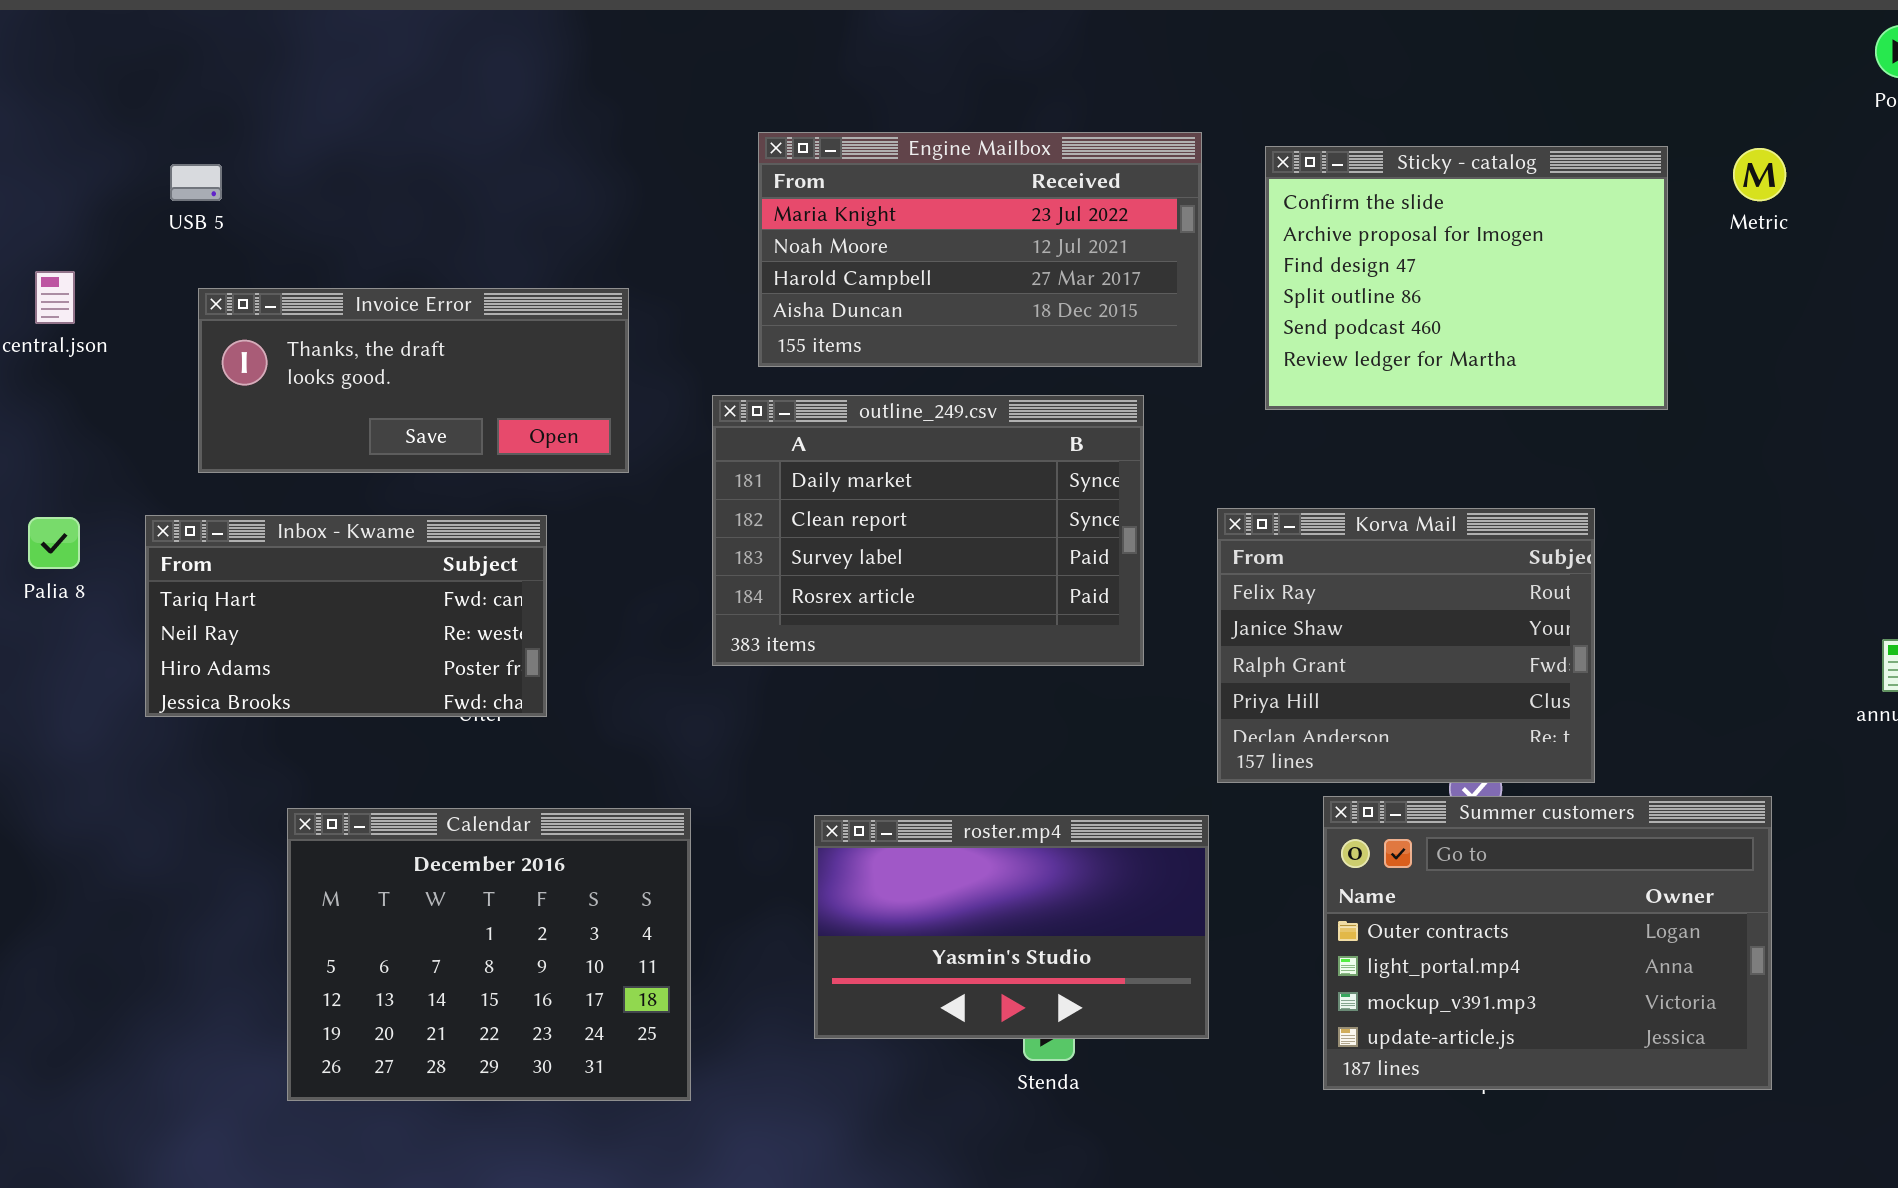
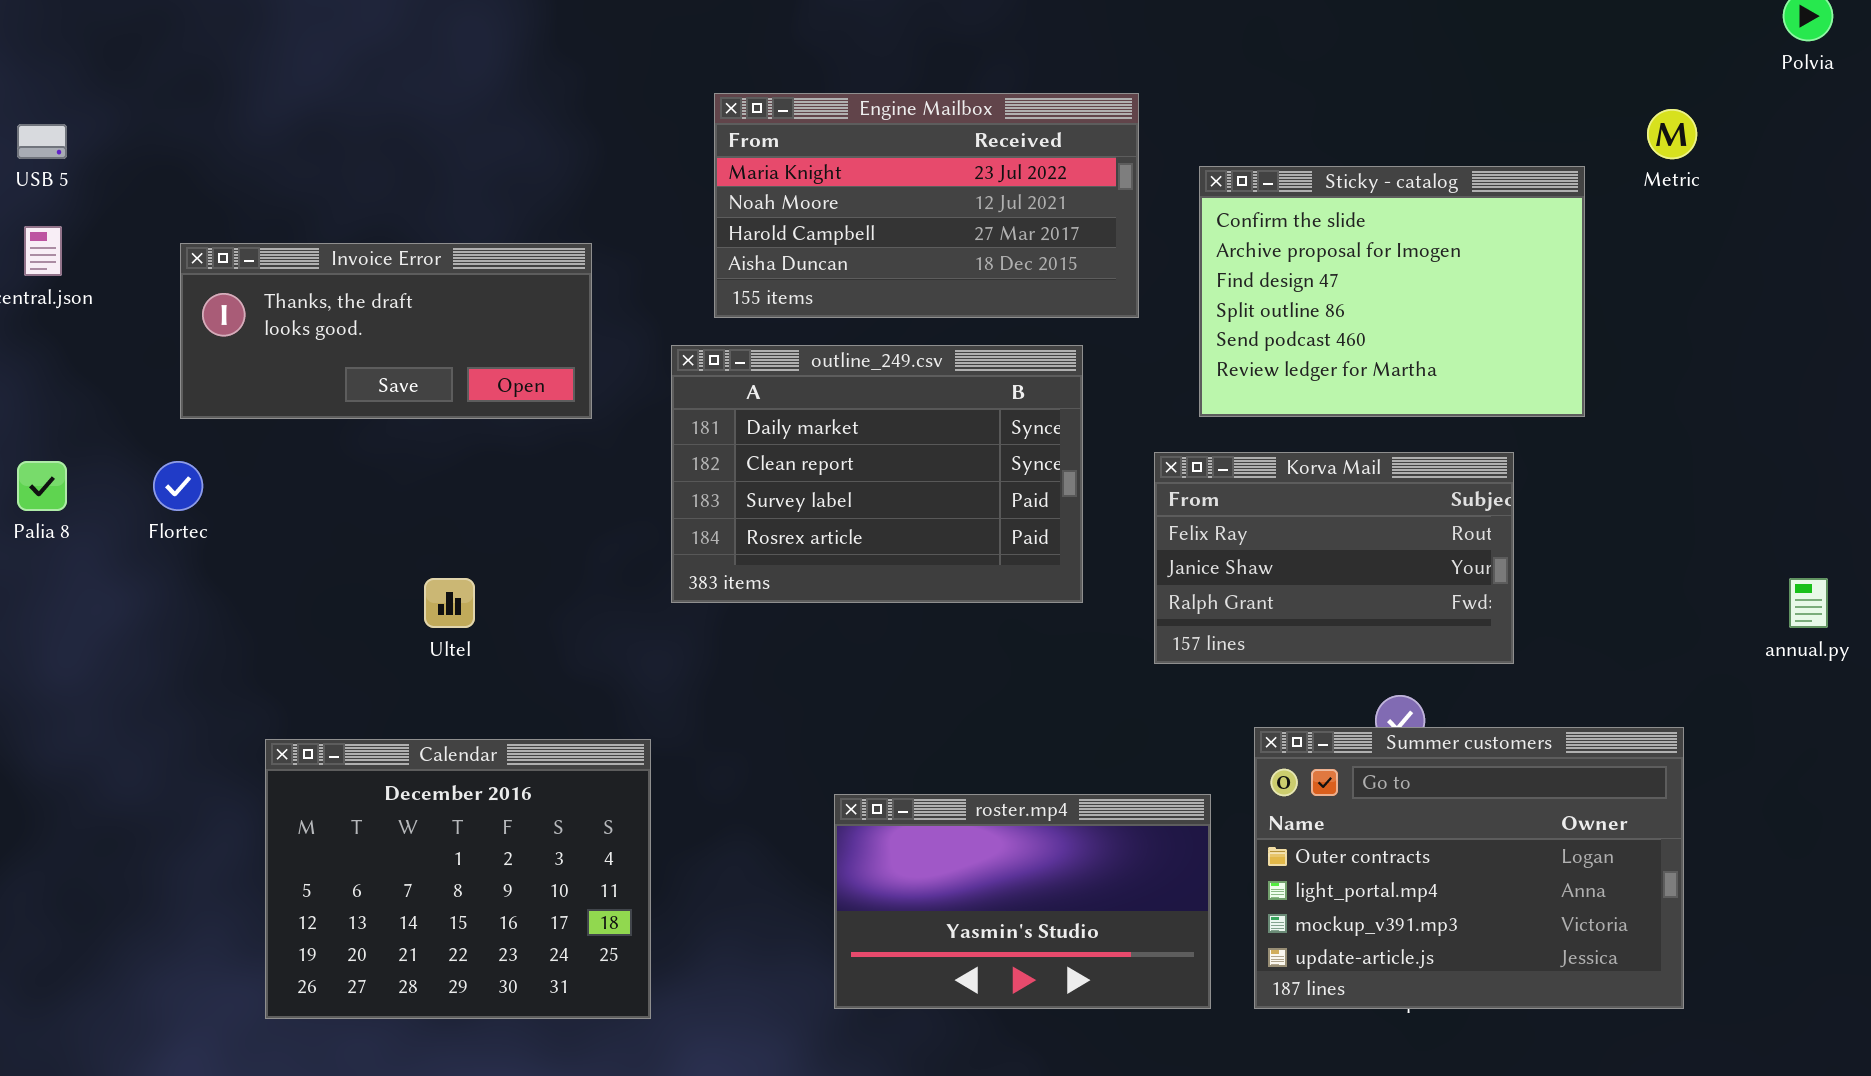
Sticky - catalog: [1265,146,1668,410] -> [1199,166,1585,417], moved
USB 5: [170,164,222,201] -> [17,124,67,159], moved
Korva Mail: [1217,508,1595,783] -> [1154,452,1514,664], resized
Inbox - Kwame: [145,515,547,717] -> none, closed
roster.mp4: [814,815,1209,1039] -> [834,794,1211,1009], moved

